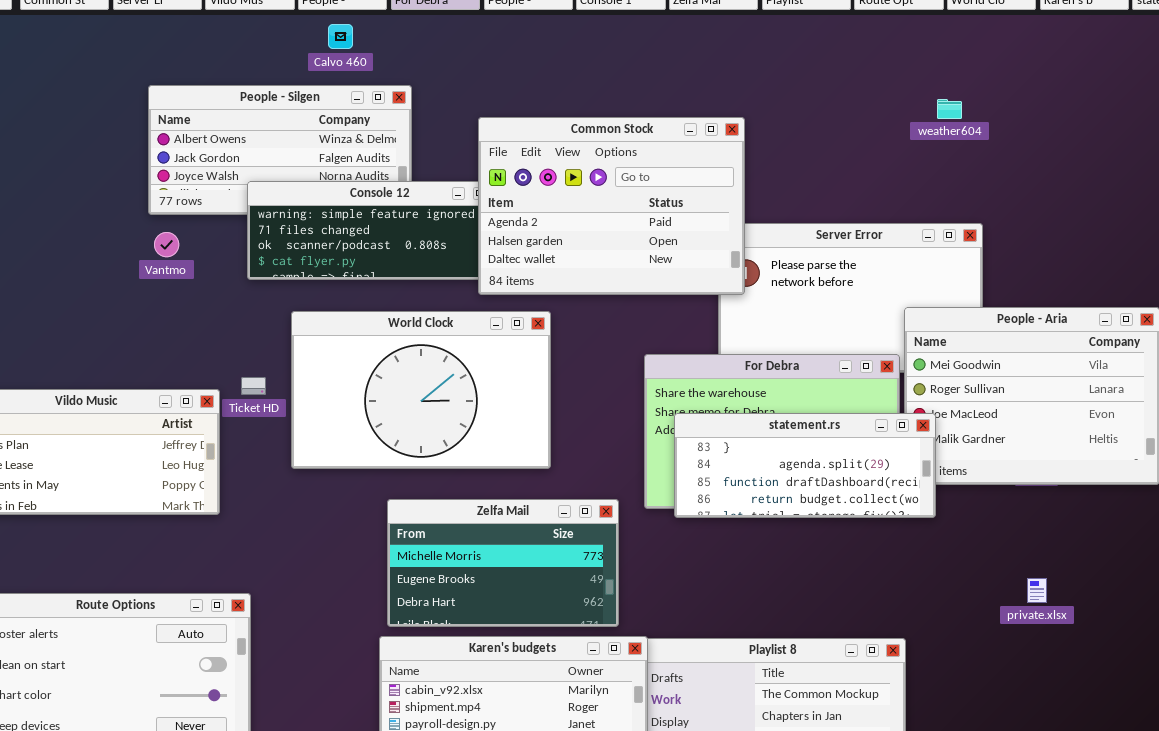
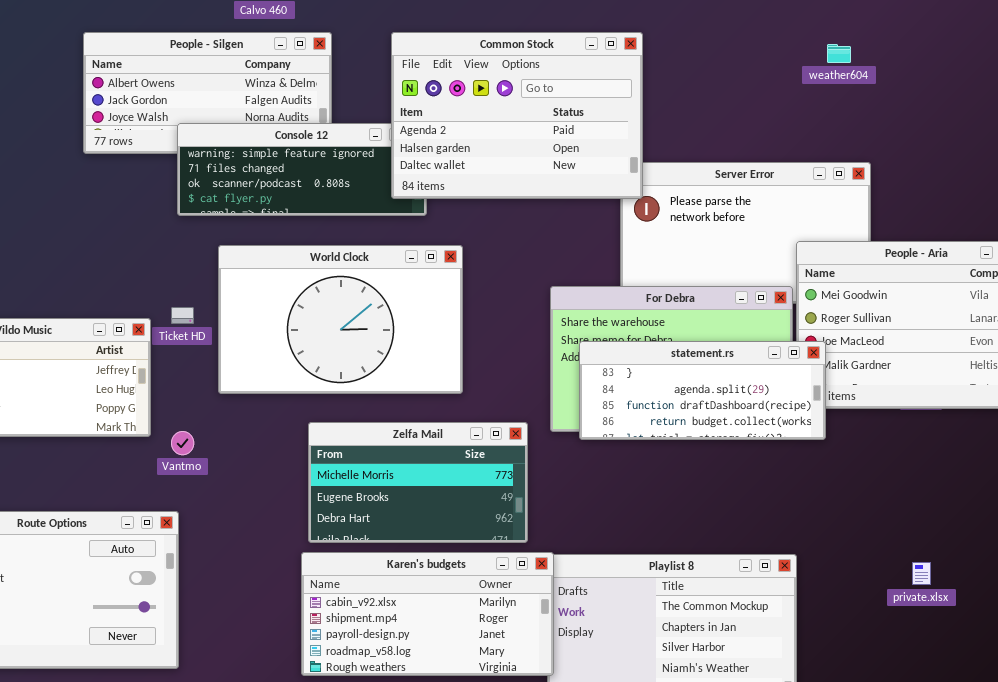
Common Stock: [478,117,745,295] -> [391,32,643,199], moved
Vantmo: [154,232,179,257] -> [171,431,194,455], moved
private.xlsx: [1027,578,1047,603] -> [912,562,931,585], moved

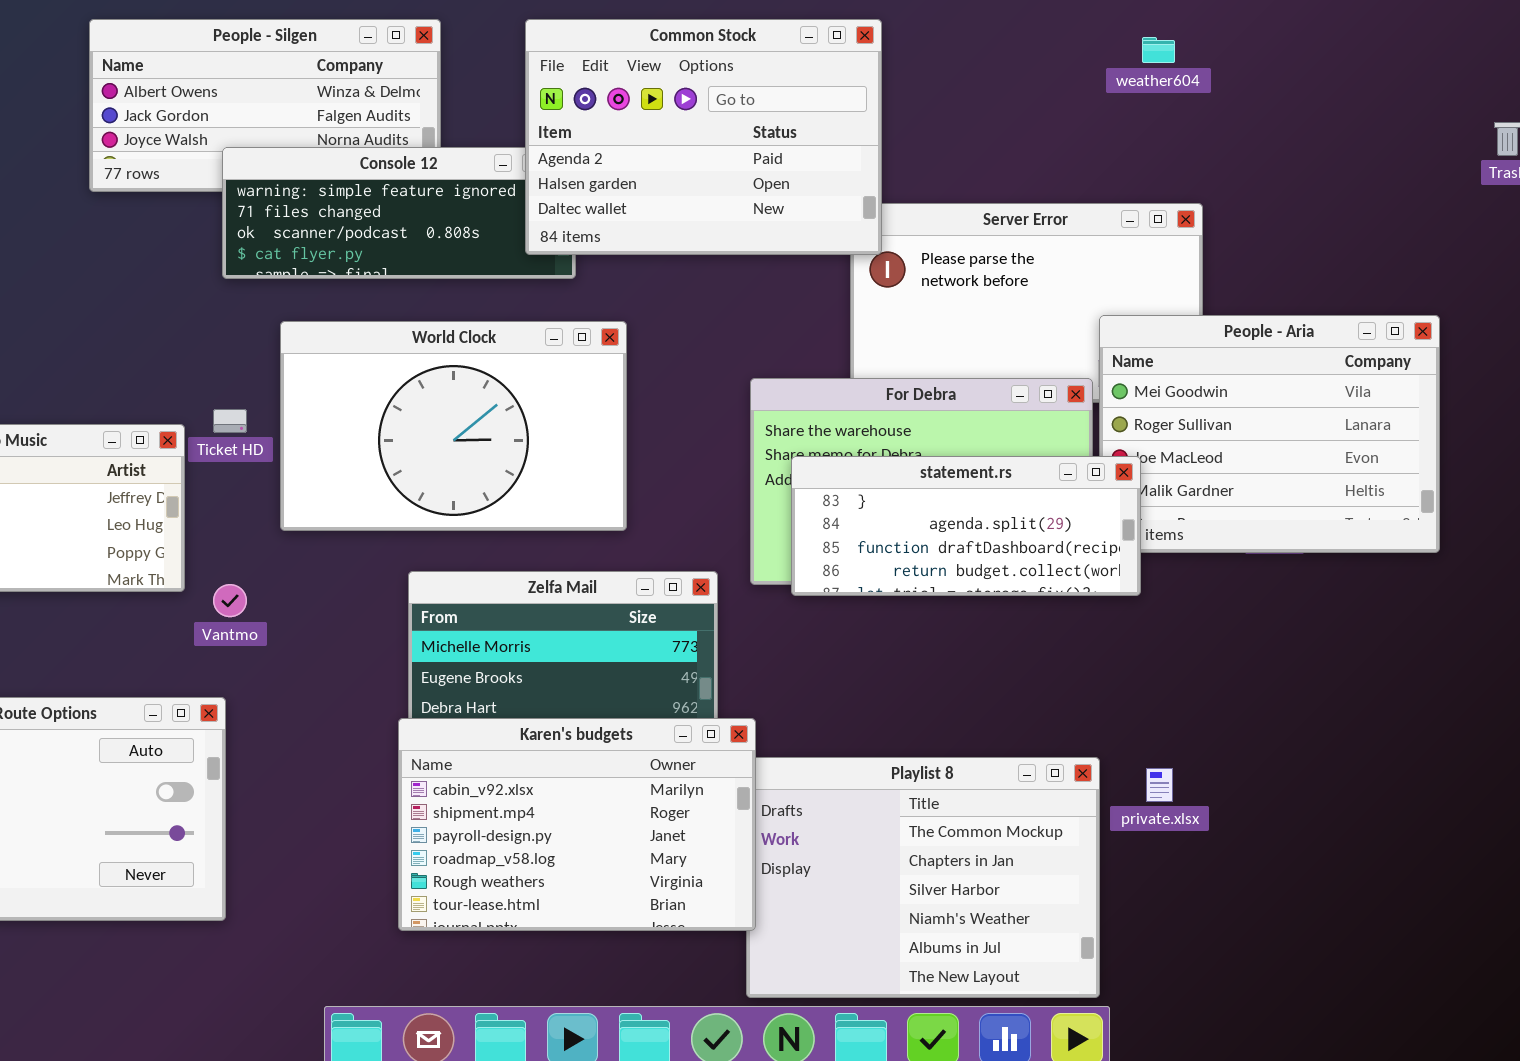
Karen's budgets: [301,552,554,676] -> [398,718,756,931], resized
private.xlsx: [912,562,931,585] -> [1146,768,1173,802], moved

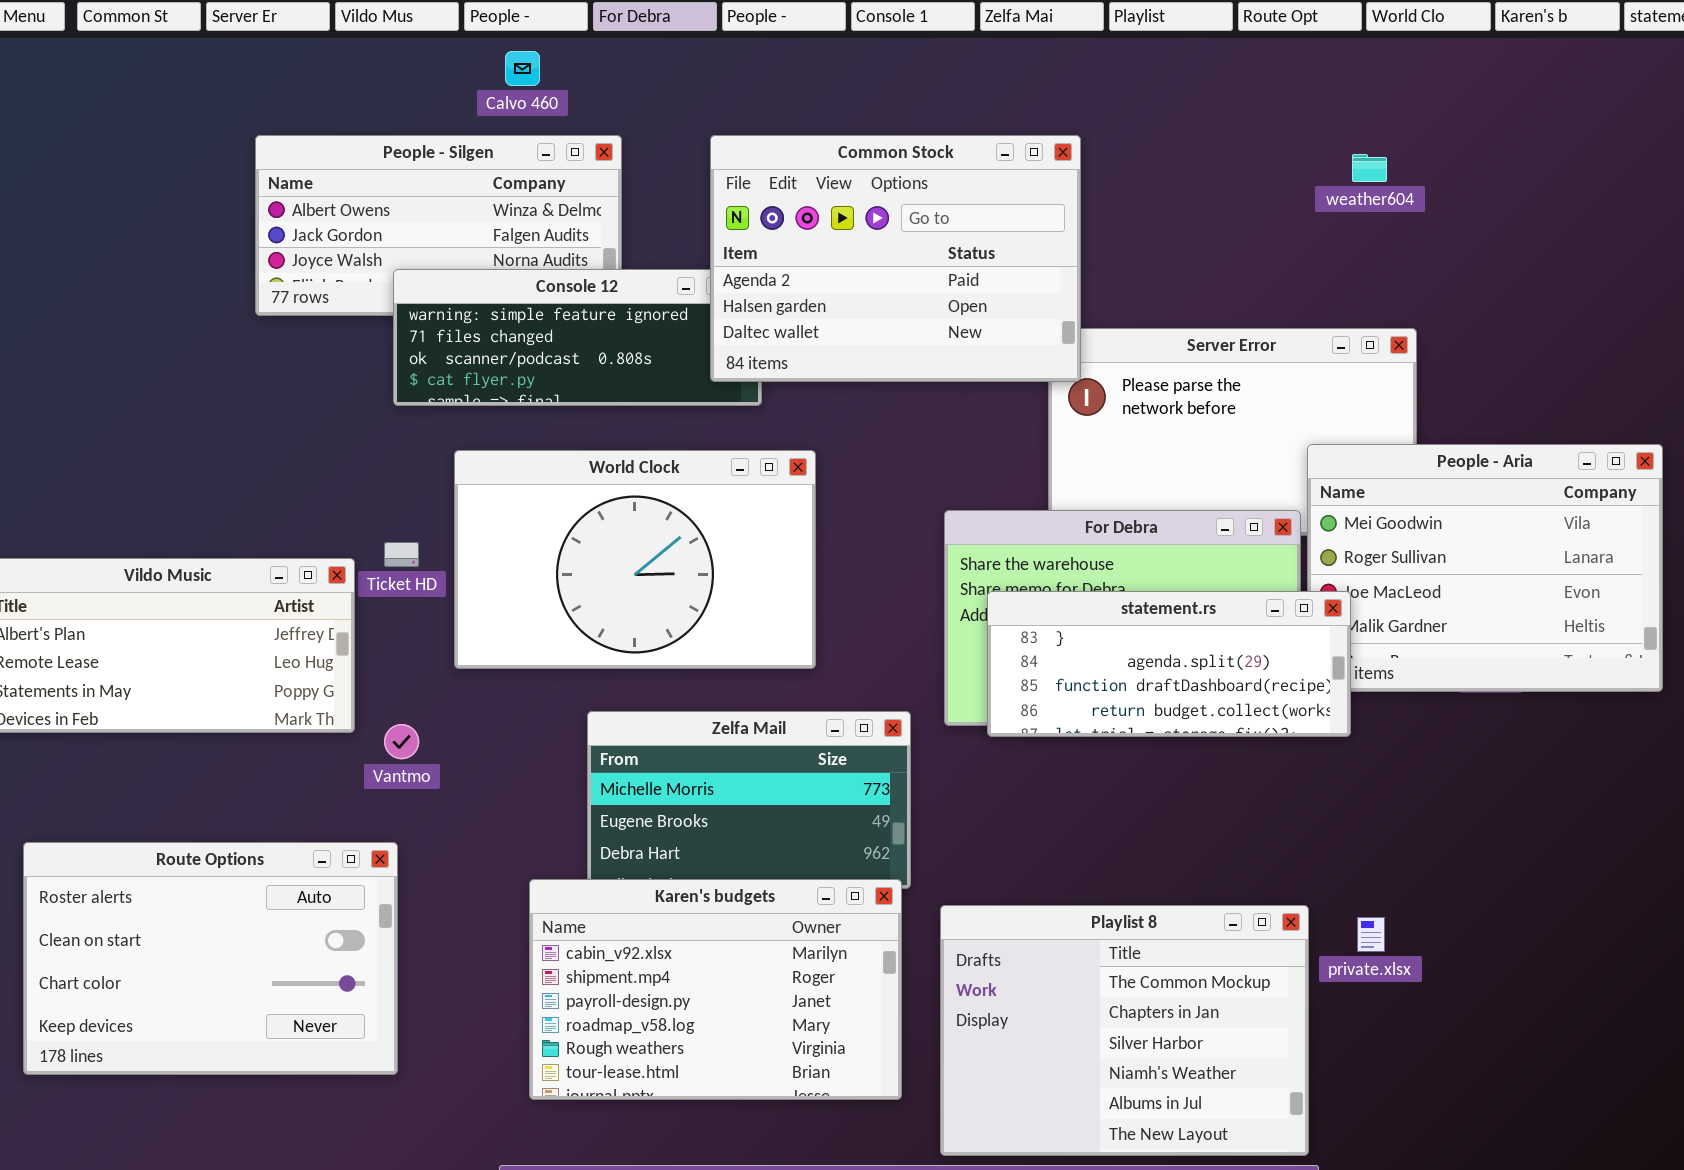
Karen's budgets: [398,718,756,931] -> [529,879,902,1100], moved

